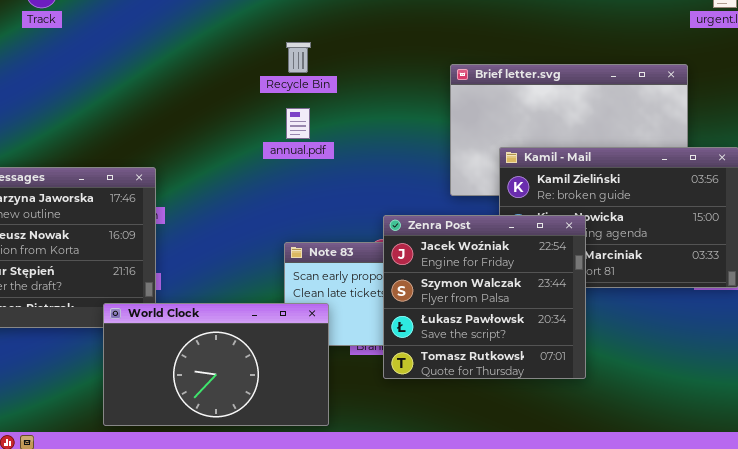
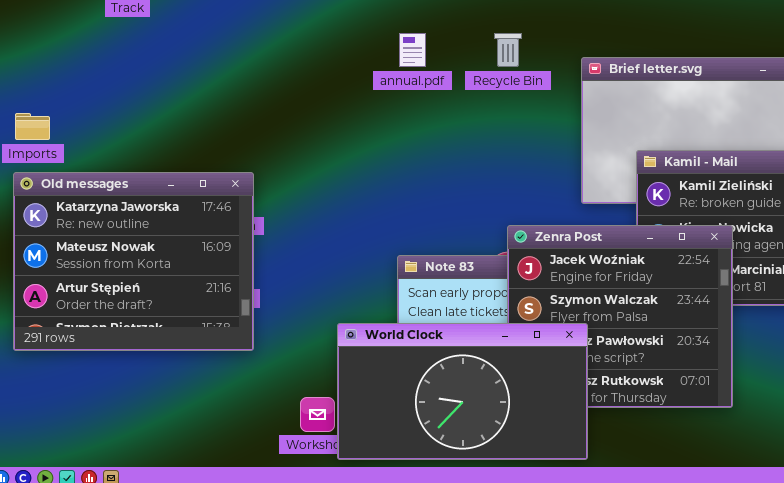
Recycle Bin: [286,42,311,73] -> [494,33,522,67], moved
annual.pdf: [286,108,310,139] -> [399,33,426,67], moved
World Clock: [103,303,329,426] -> [337,323,588,460], moved

